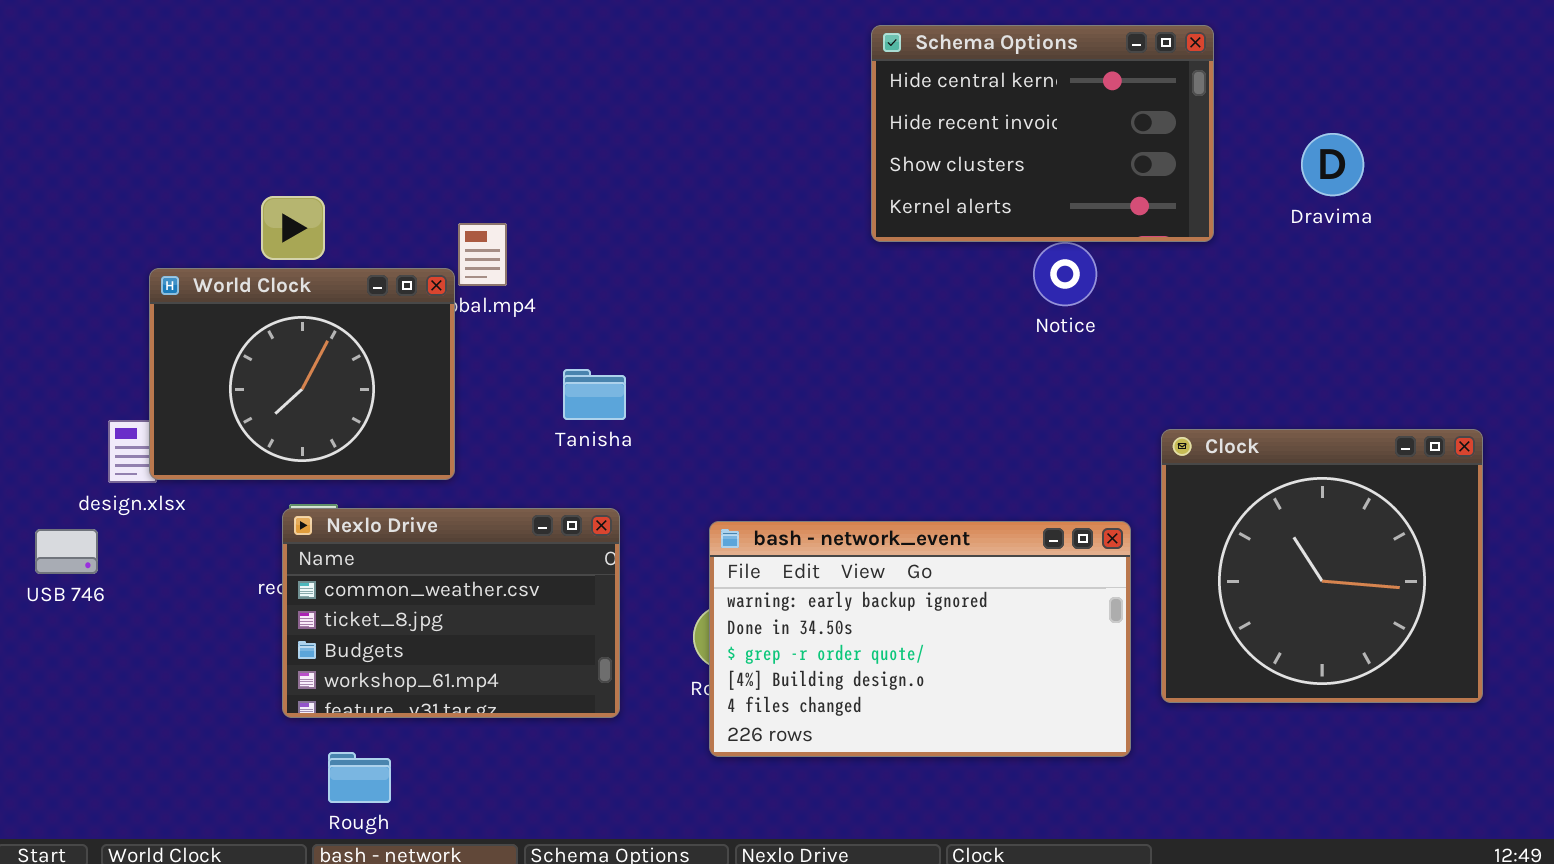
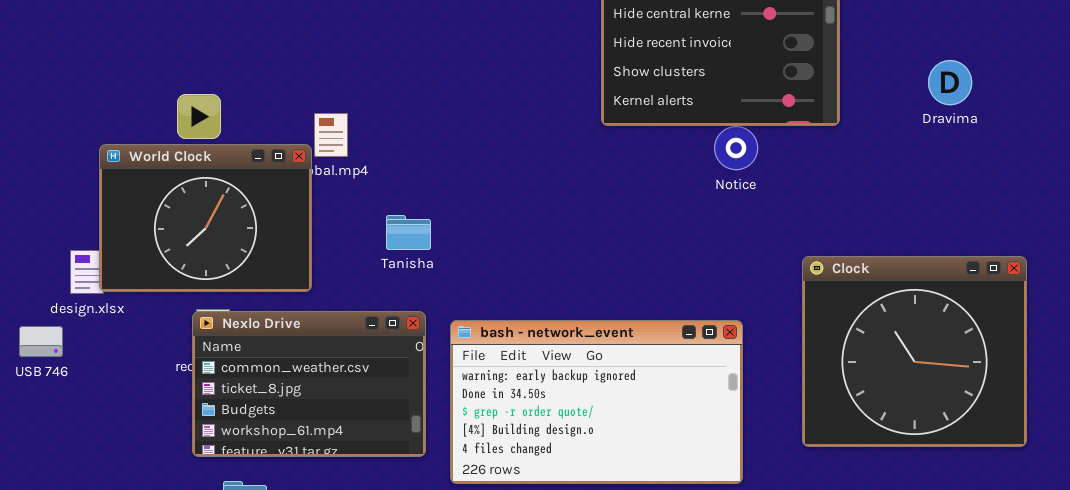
Dravima: [1301,133,1364,196] -> [928,60,972,105], moved
bash - network_event: [709,521,1131,757] -> [450,320,743,484], moved

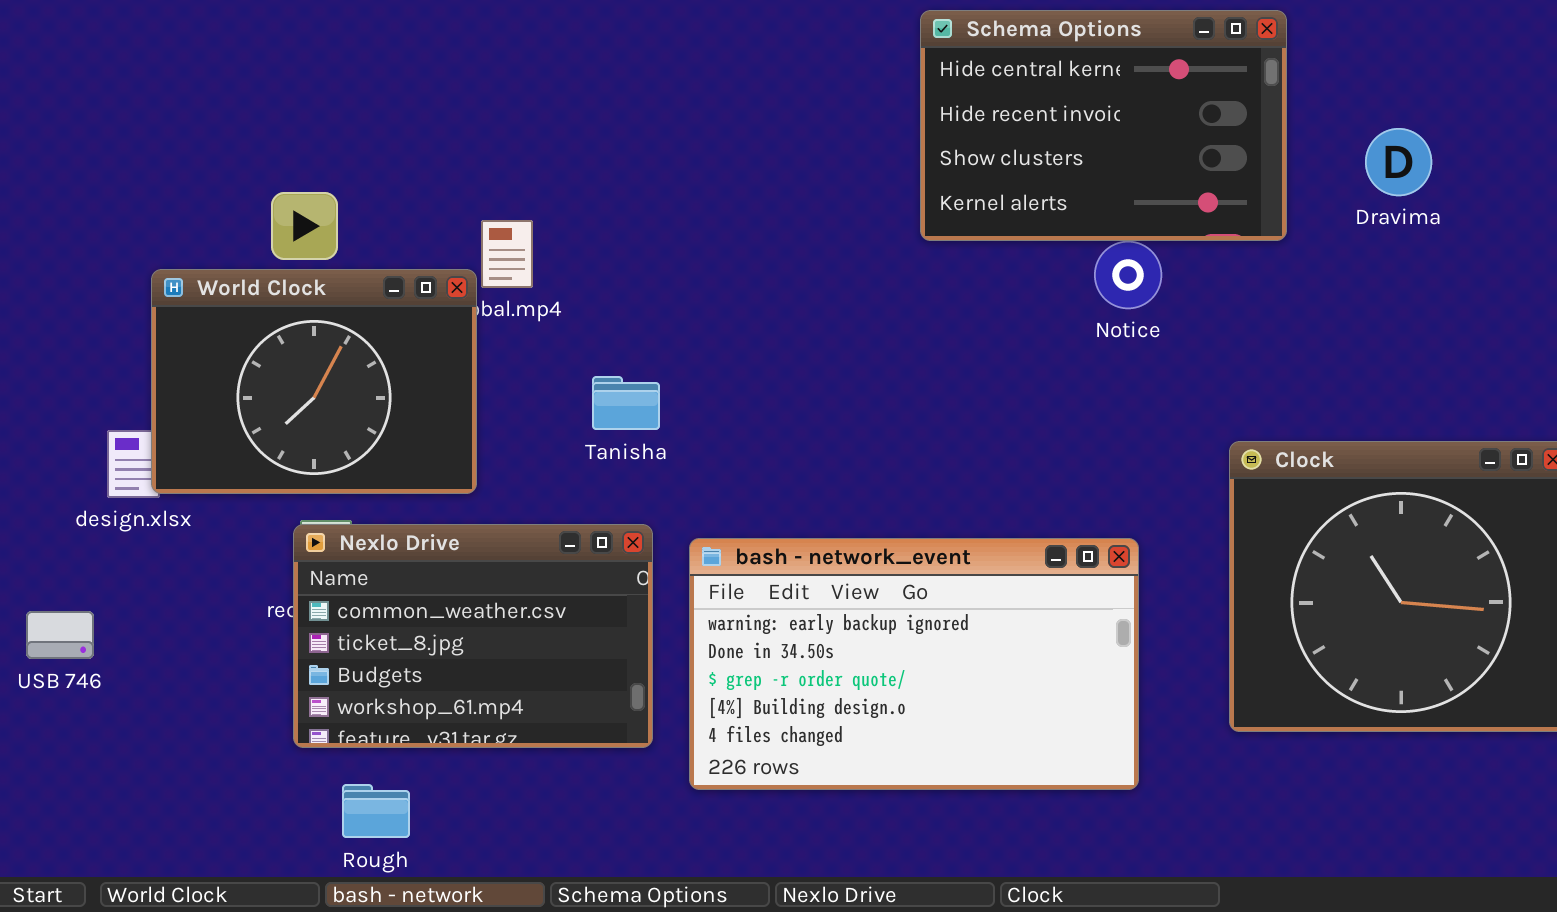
Dravima: [928,60,972,105] -> [1365,128,1432,196], moved
USB 746: [19,326,63,357] -> [26,611,94,659], moved

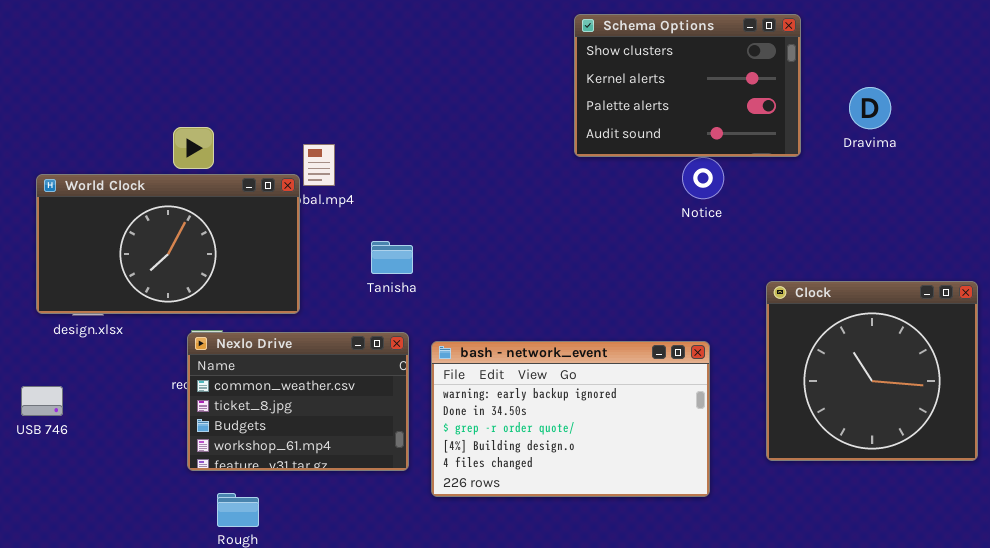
Schema Options: [920,10,1287,241] -> [574,14,801,157], scrolled down 2 rows
World Clock: [151,269,477,494] -> [36,174,300,314], resized

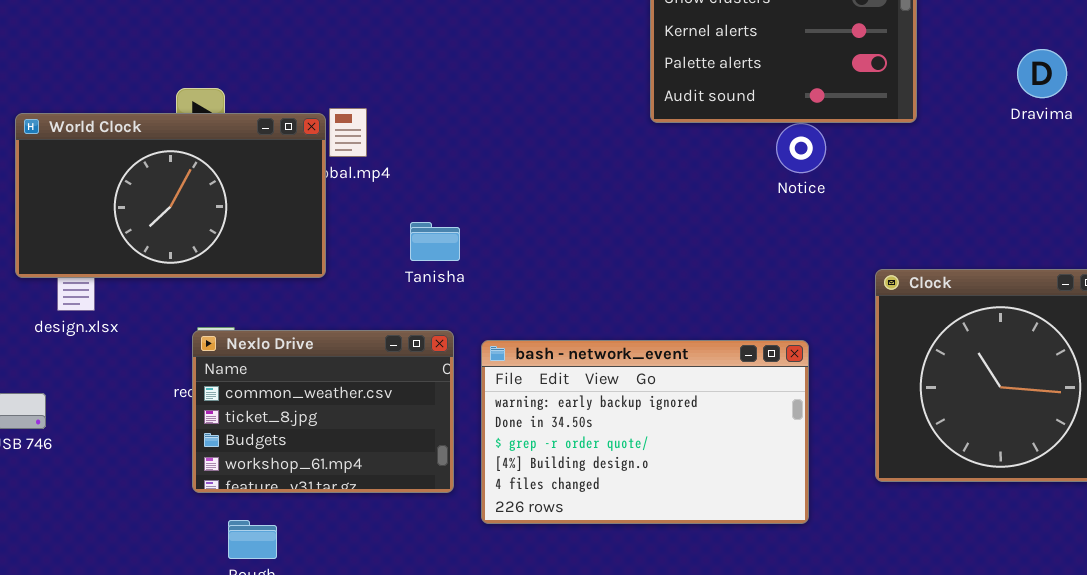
Dravima: [849,87,891,129] -> [1017,49,1067,98], moved
World Clock: [36,174,300,314] -> [15,113,326,278], moved

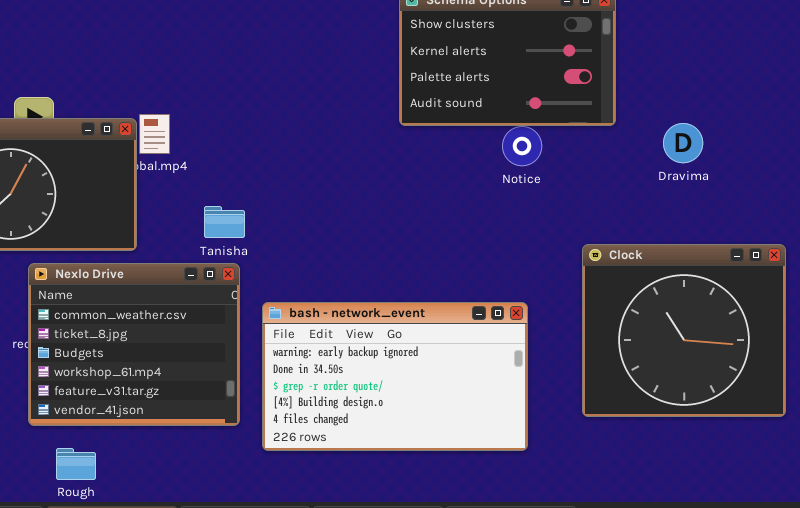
Dravima: [1017,49,1067,98] -> [663,123,703,163], moved
Nexlo Drive: [192,330,454,493] -> [28,263,240,426], resized

